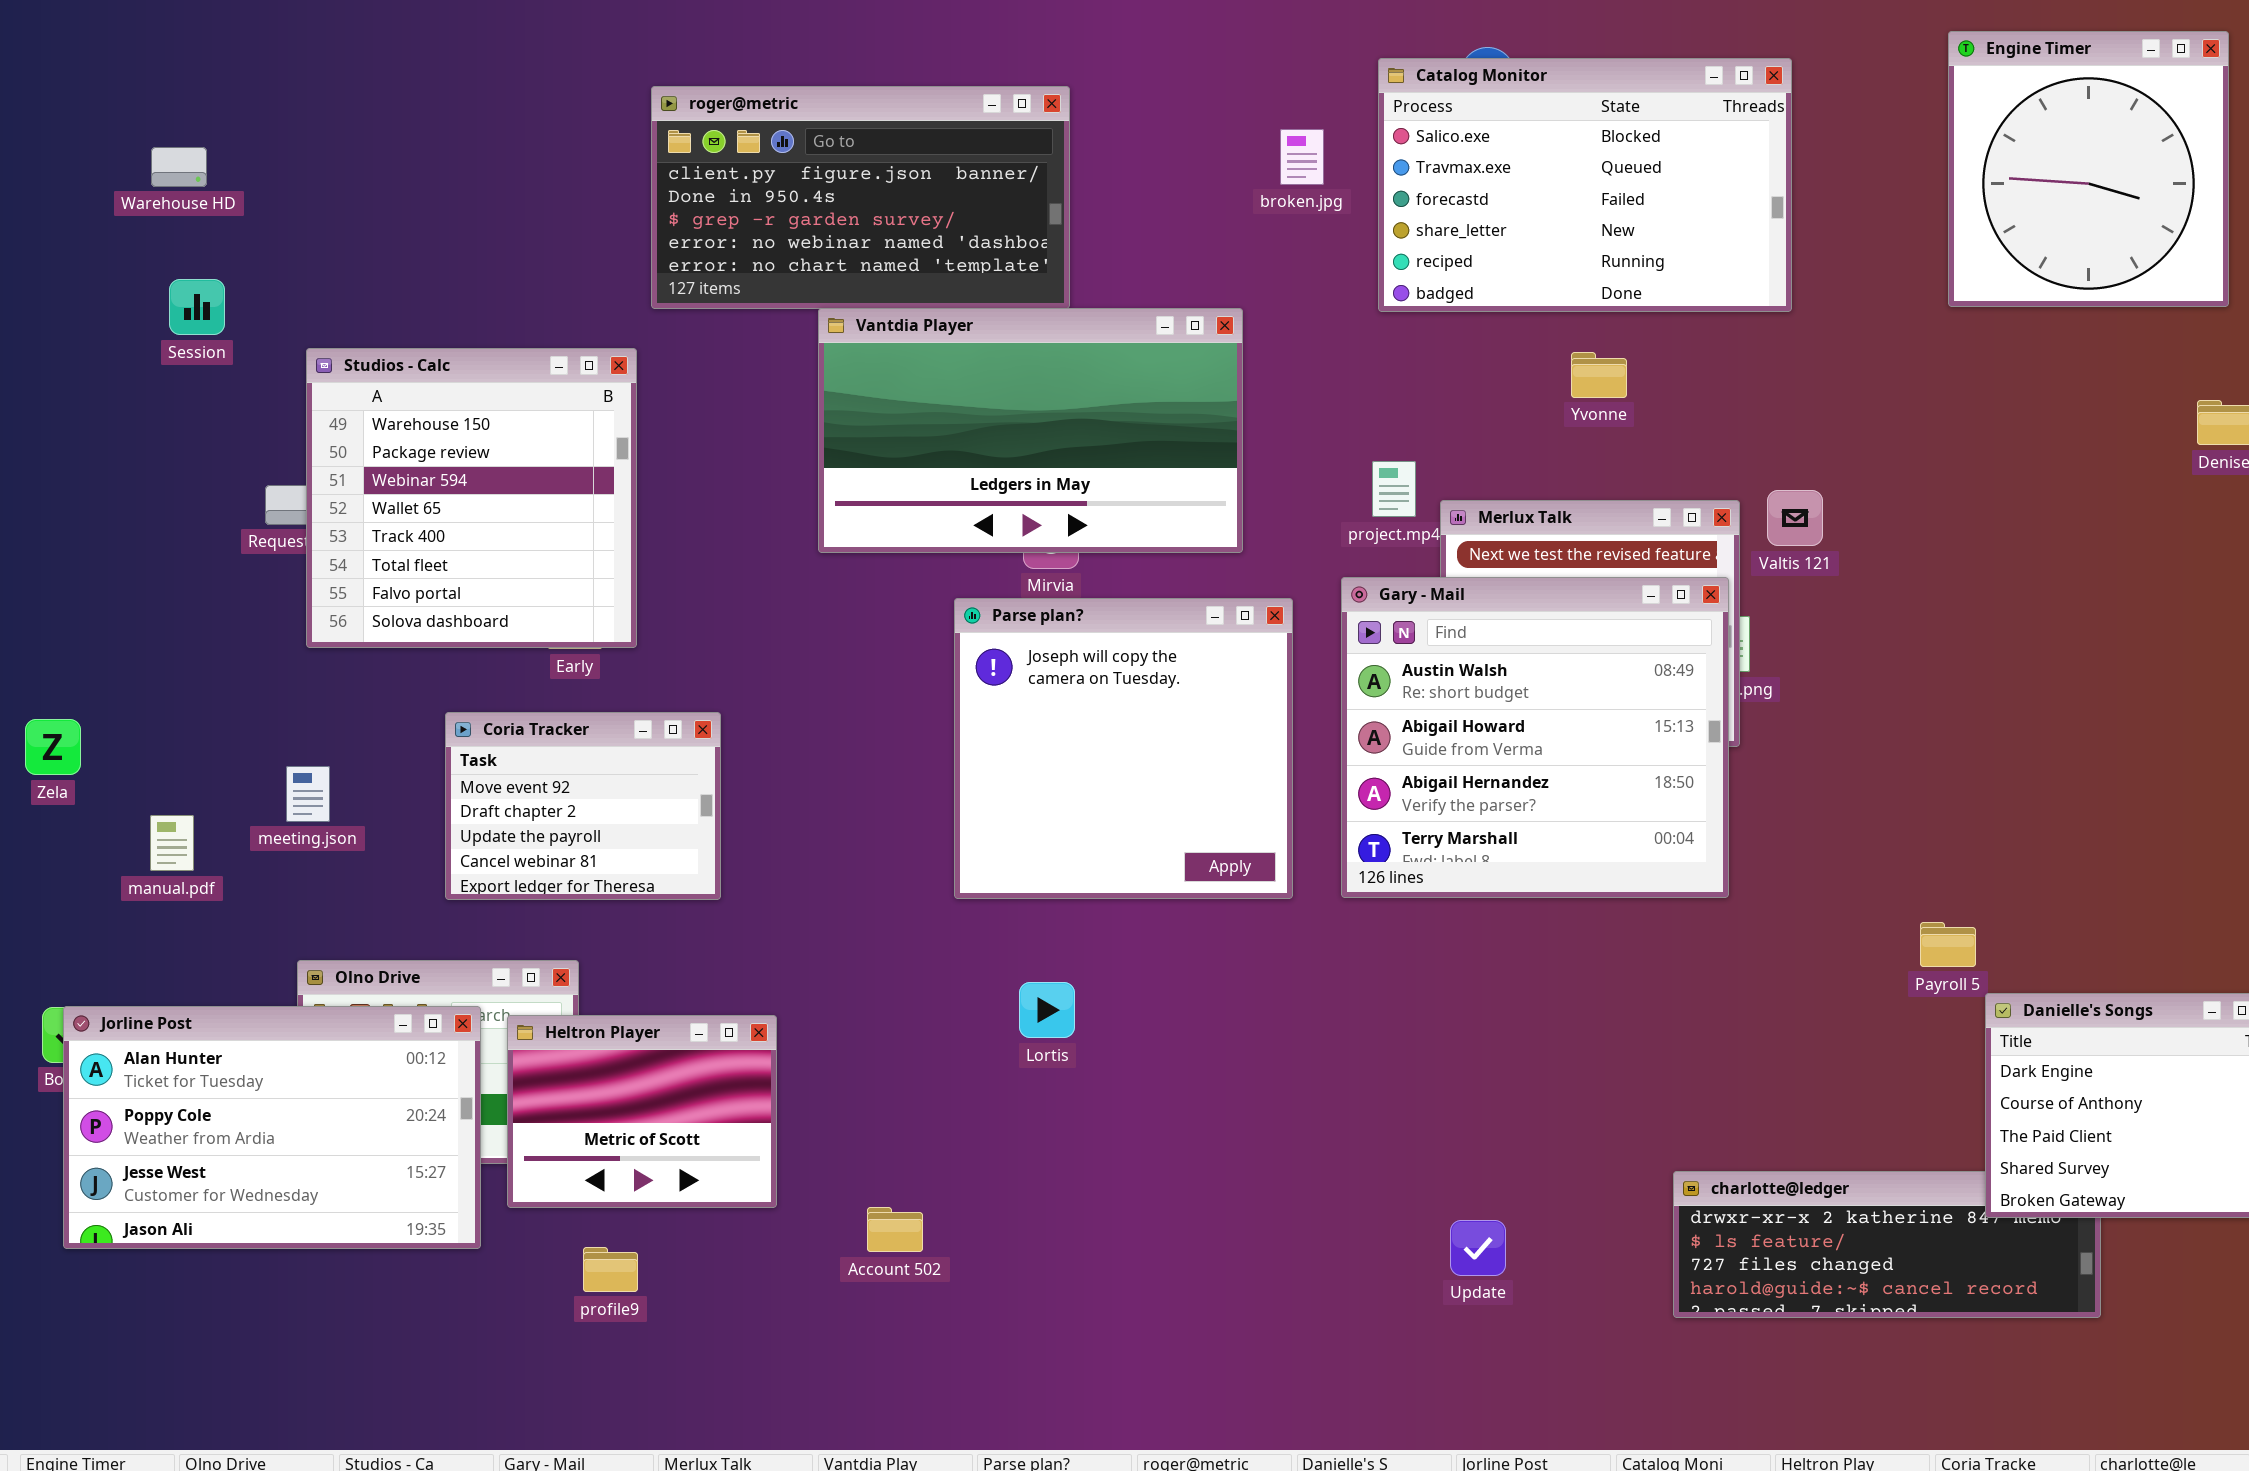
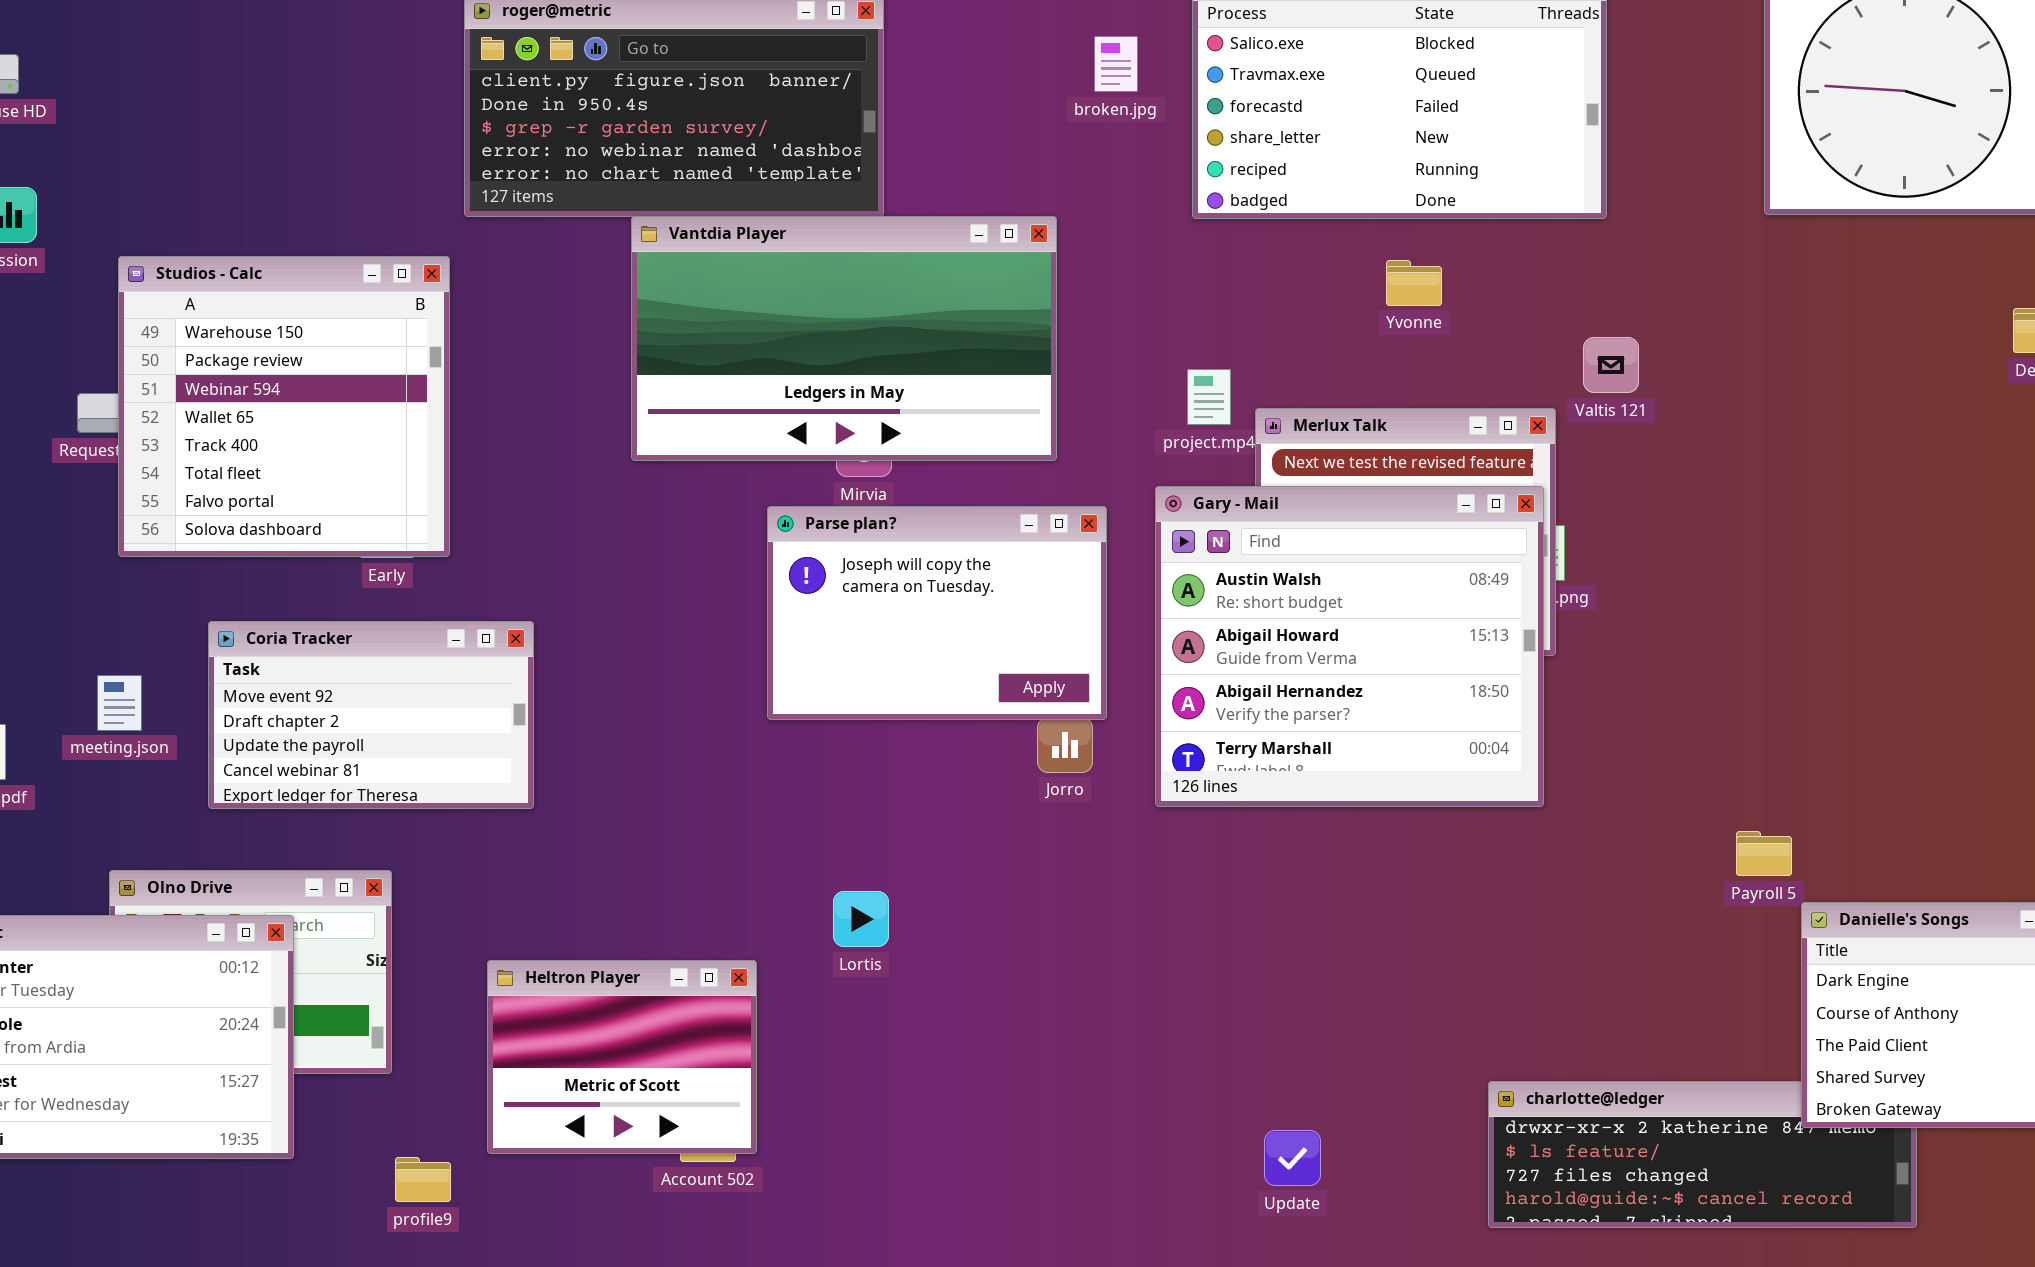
Valtis 121: [1767,490,1823,546] -> [1583,337,1639,393], moved
Parse plan?: [954,598,1293,899] -> [767,506,1107,720], resized
Coria Tracker: [445,712,721,900] -> [208,621,534,809], resized
Heltron Player: [507,1015,777,1208] -> [487,960,757,1154], moved

